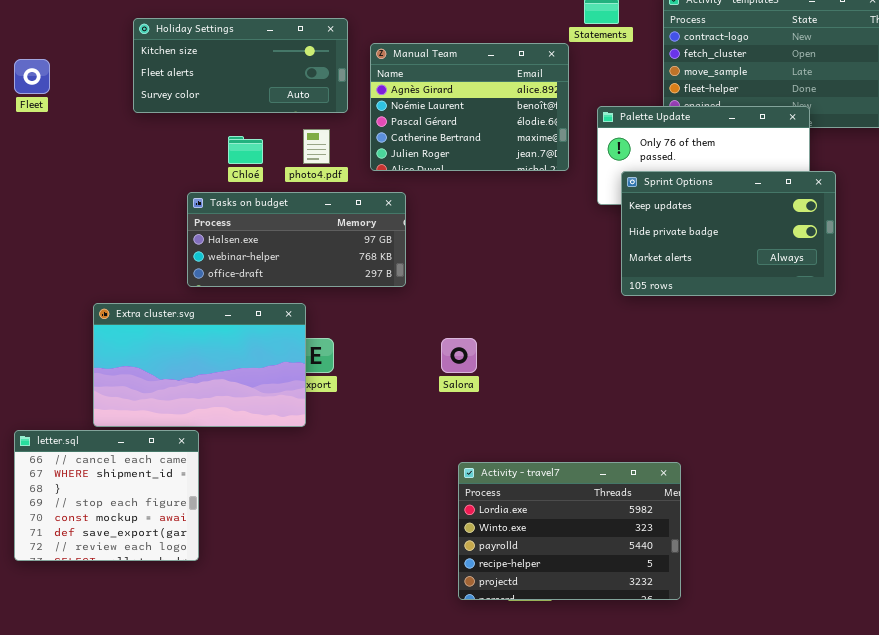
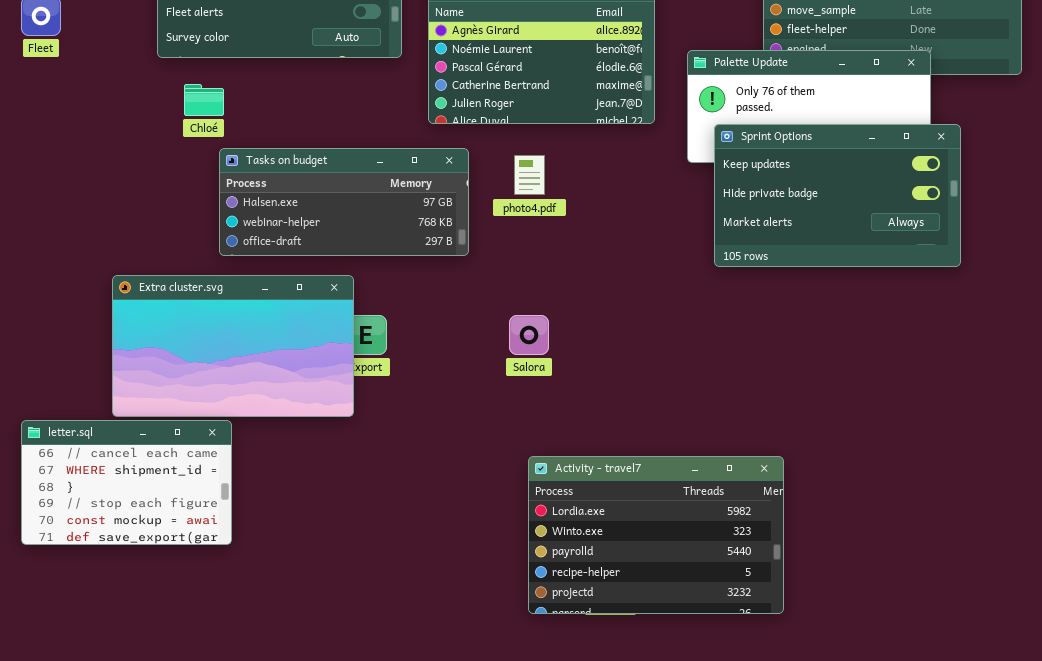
photo4.pdf: [303,129,330,164] -> [514,155,545,195], moved
Chloé: [228,136,263,164] -> [184,84,224,116], moved
letter.sql: [14,430,199,561] -> [21,420,232,545], resized

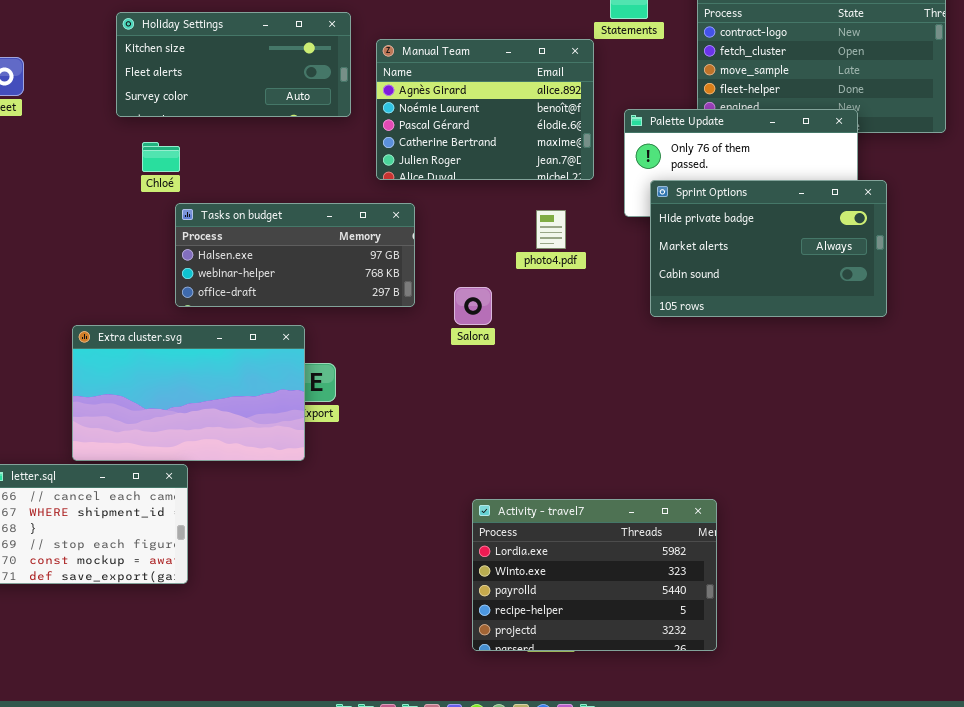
Sprint Options: [714,124,961,267] -> [650,180,887,317], scrolled down 1 row
photo4.pdf: [514,155,545,195] -> [536,210,566,249], moved
Salora: [509,315,549,355] -> [454,287,492,325], moved

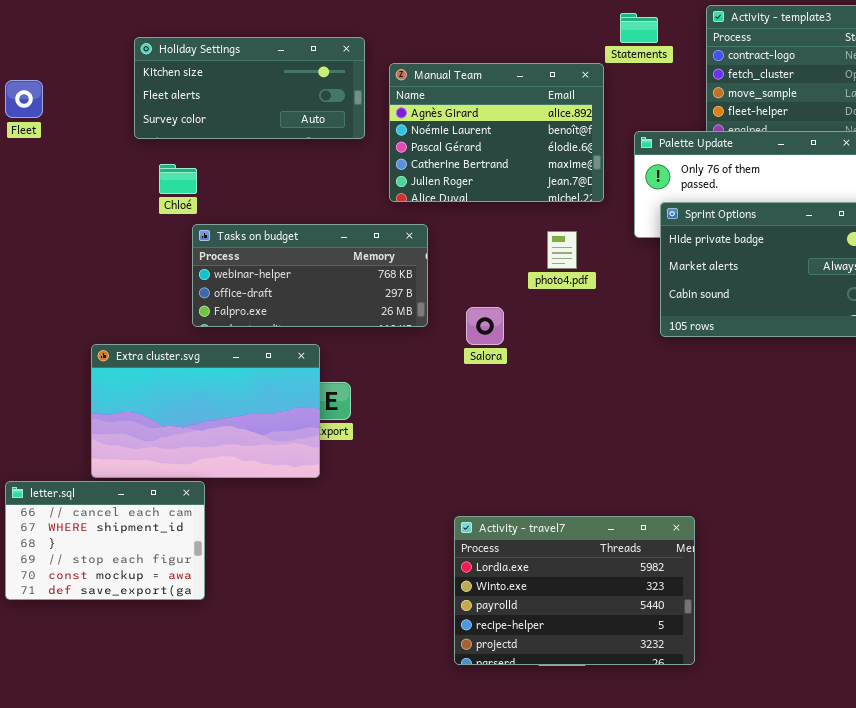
Tasks on budget: [175,203,415,307] -> [192,224,428,327], scrolled down 1 row
Activity - travel7: [472,499,717,651] -> [454,516,695,665], moved

